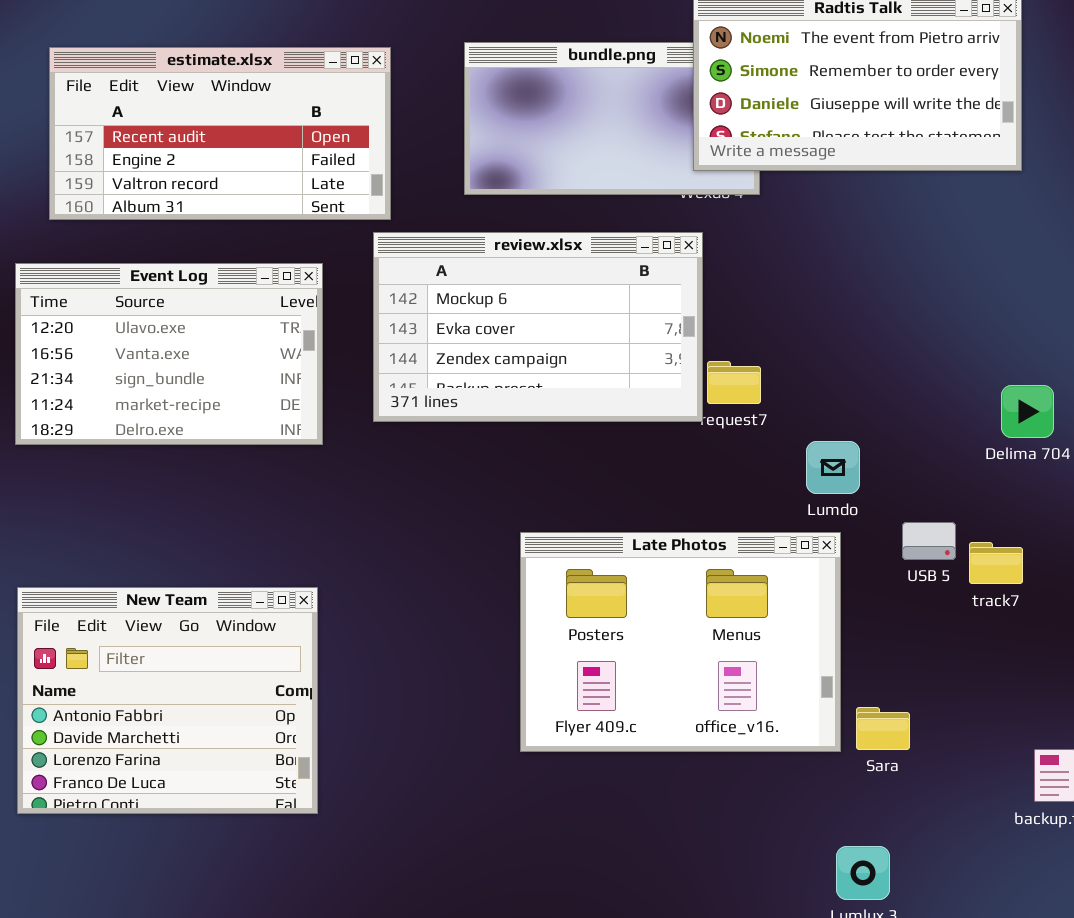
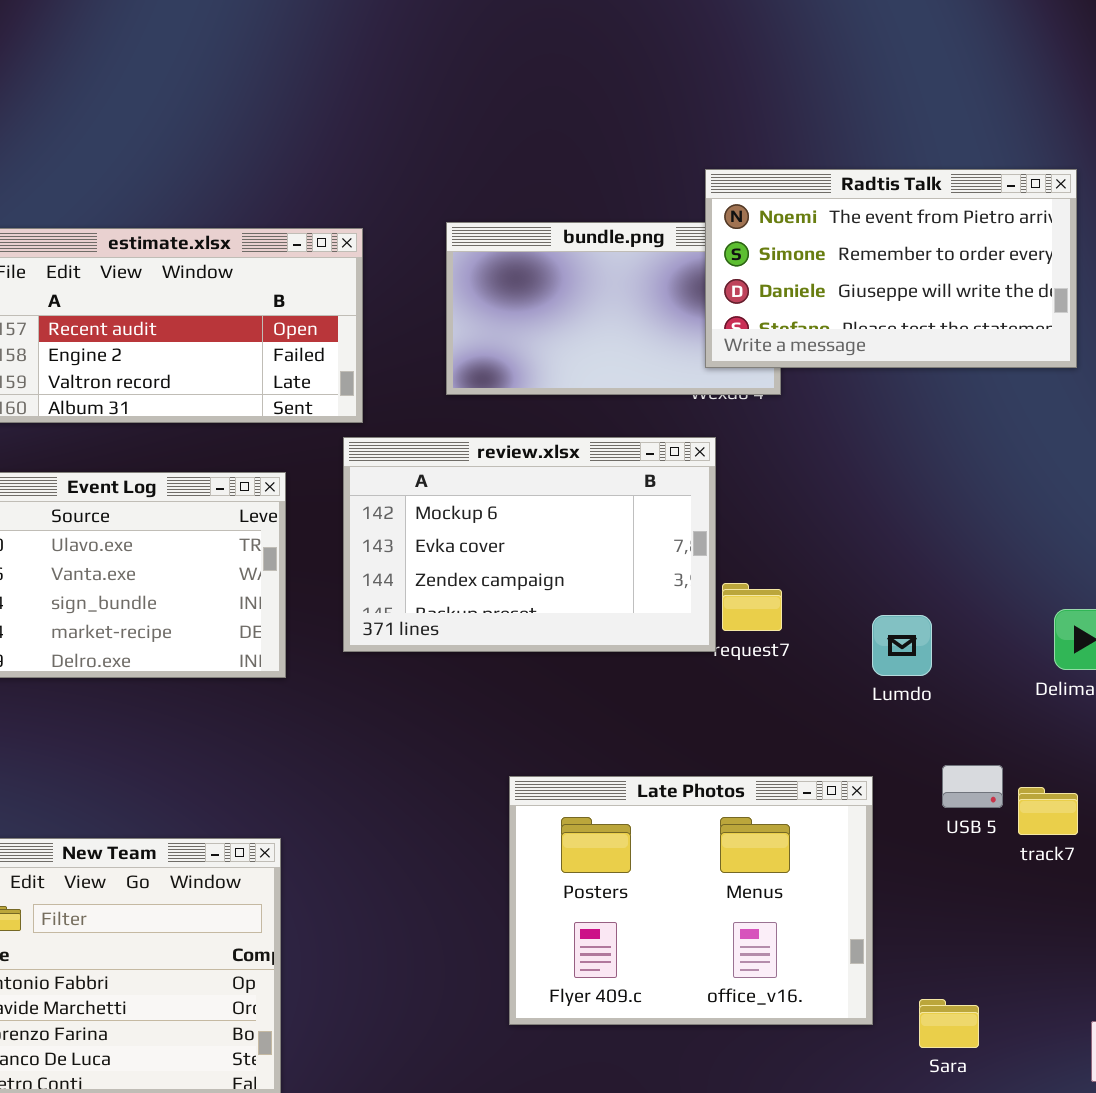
Lumdo: [806,441,860,494] -> [872,615,932,676], moved
Sara: [856,707,910,750] -> [919,999,979,1048], moved

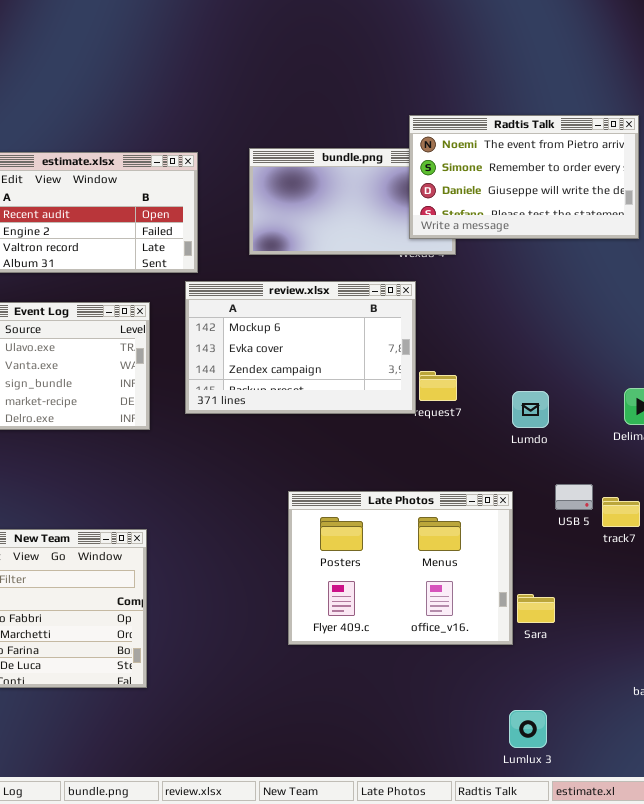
Sara: [919,999,979,1048] -> [517,594,555,623], moved

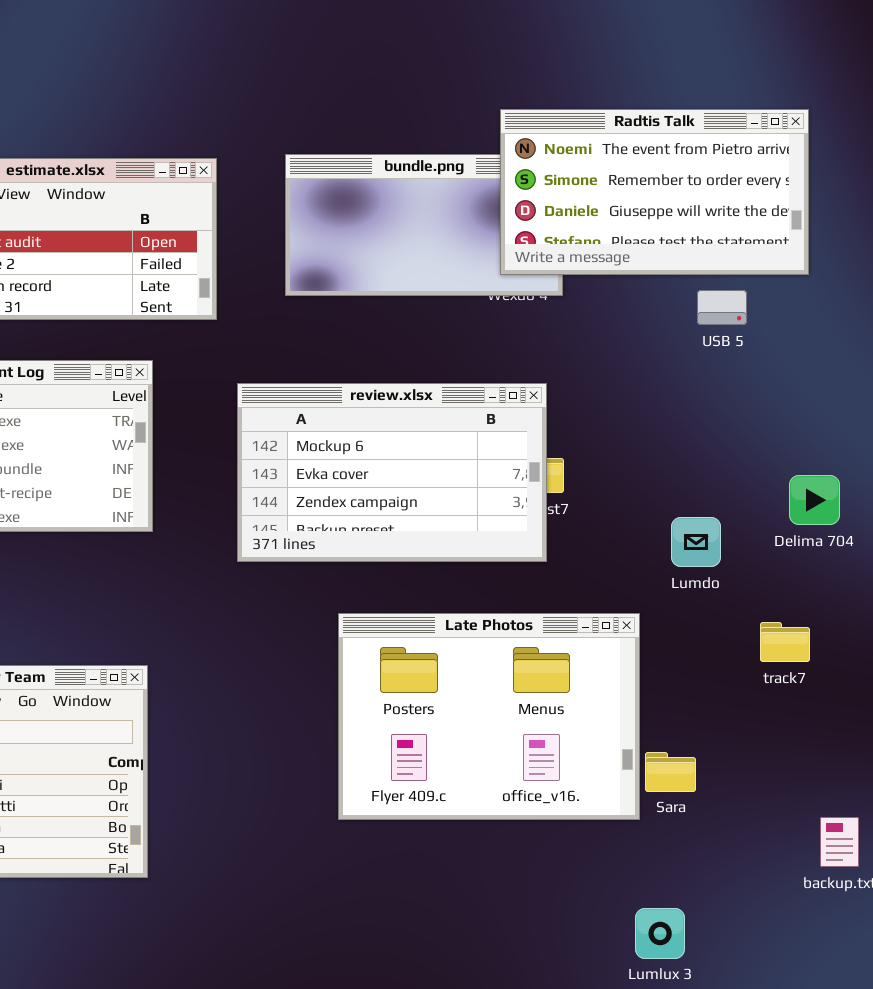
review.xlsx: [185,281,416,414] -> [237,383,547,562], moved
Lumdo: [512,391,549,428] -> [671,517,721,567], moved
USB 5: [555,484,593,510] -> [697,290,747,325], moved

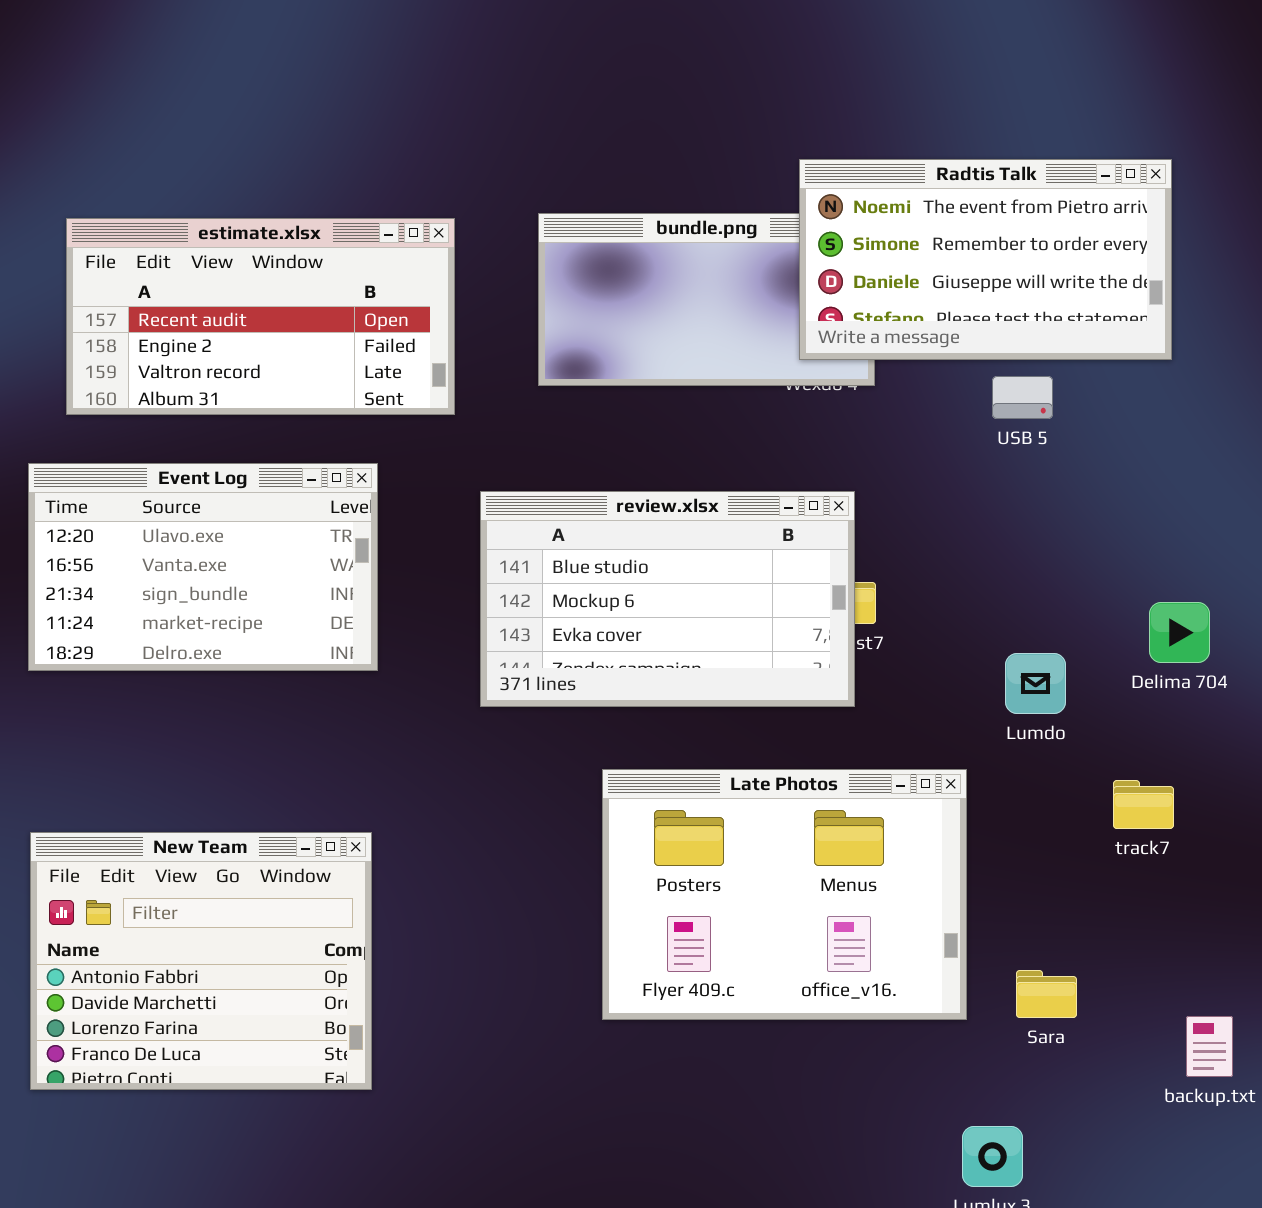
USB 5: [697,290,747,325] -> [992,376,1053,419], moved
review.xlsx: [237,383,547,562] -> [480,491,855,707], scrolled up 1 row
Sara: [645,752,696,792] -> [1016,970,1077,1018], moved

